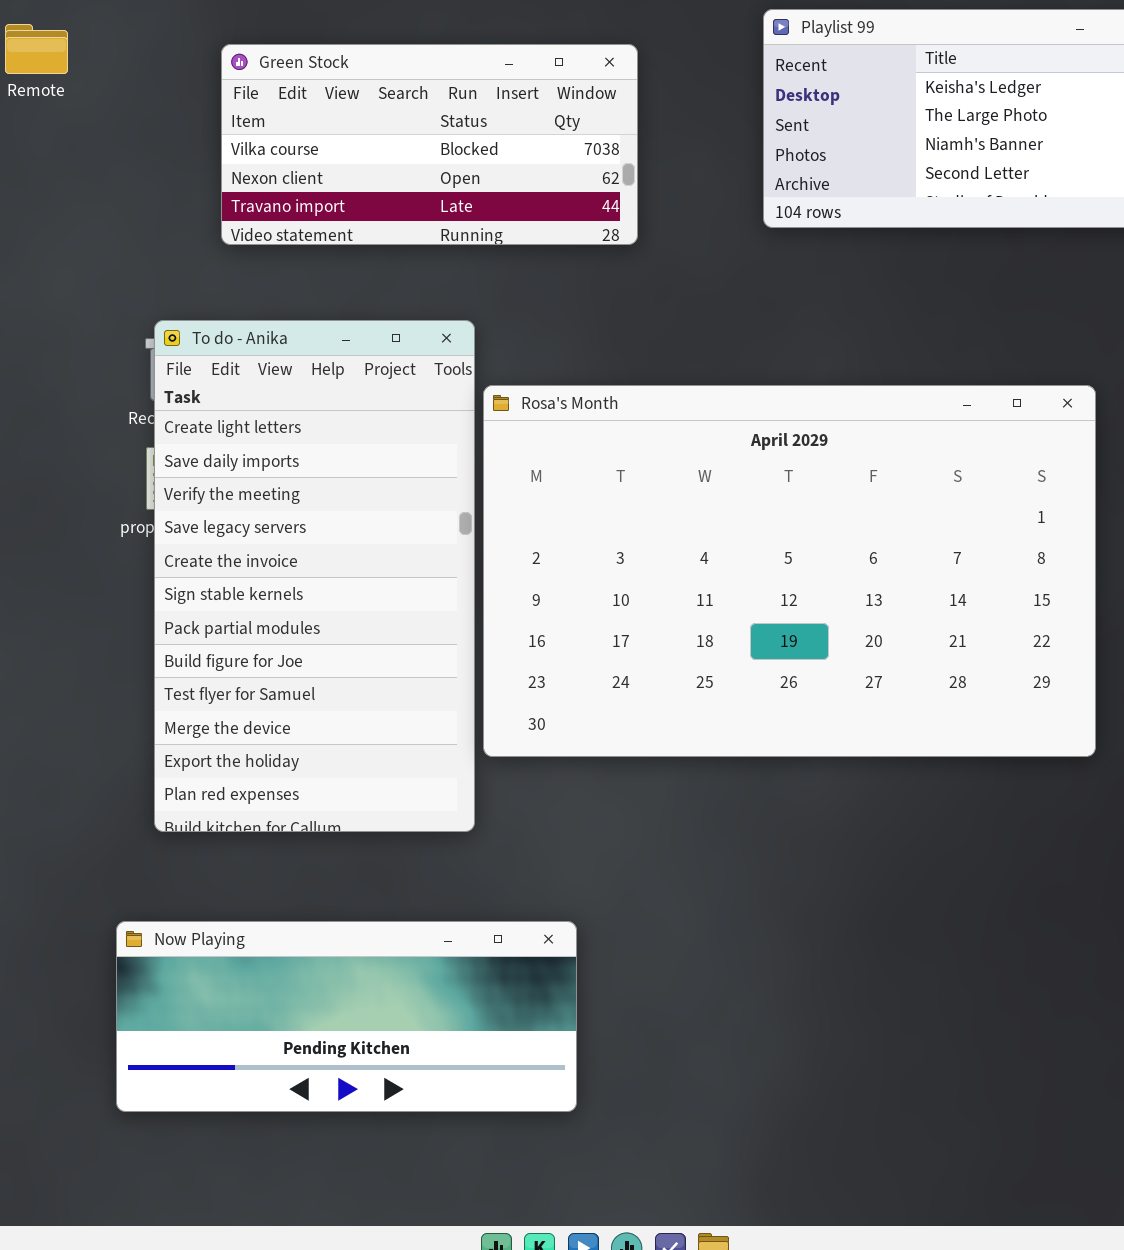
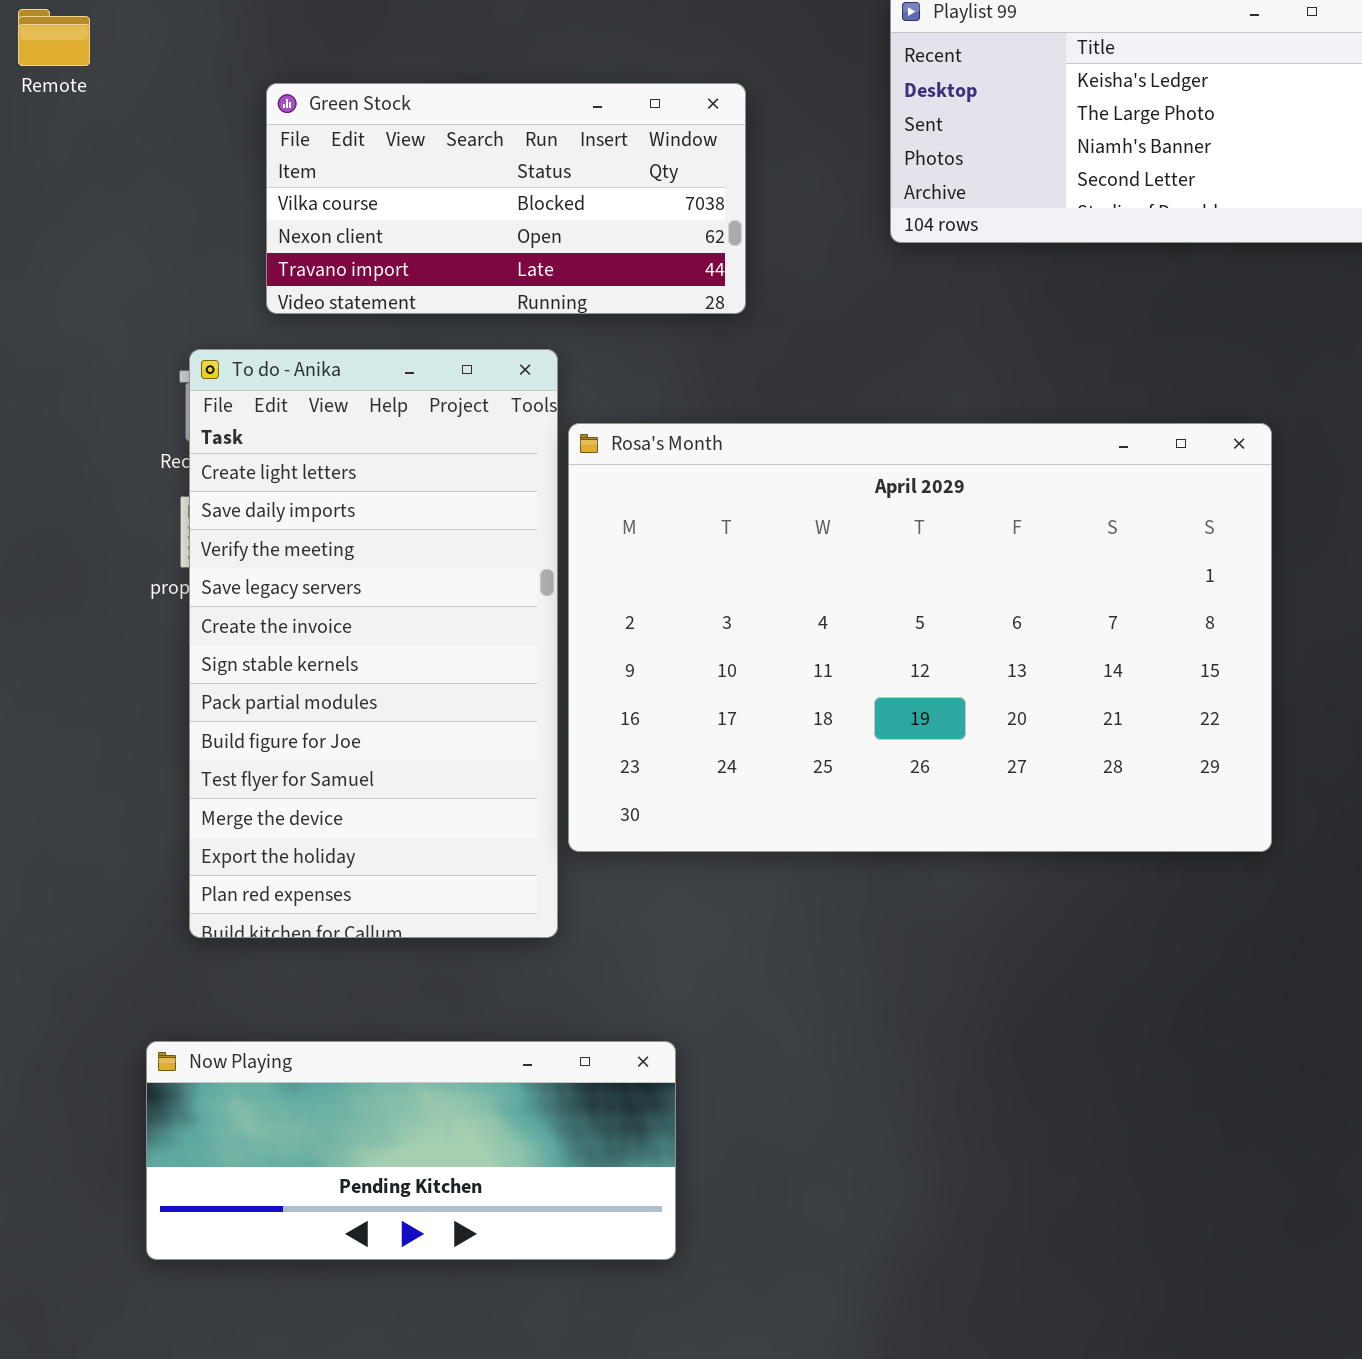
Green Stock: [221,44,638,245] -> [266,83,746,314], moved

